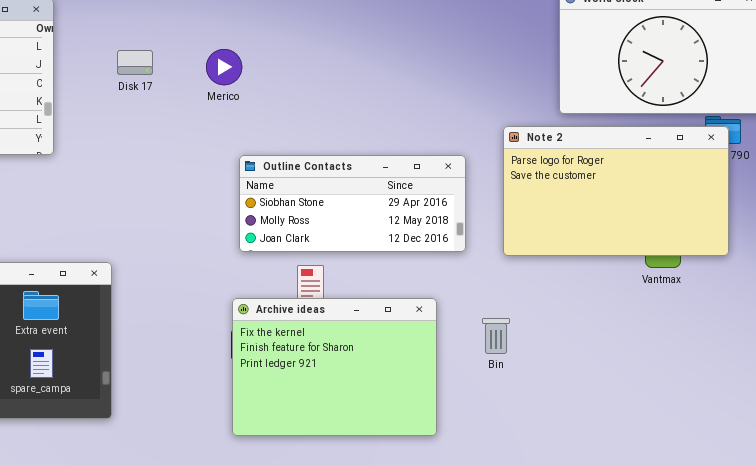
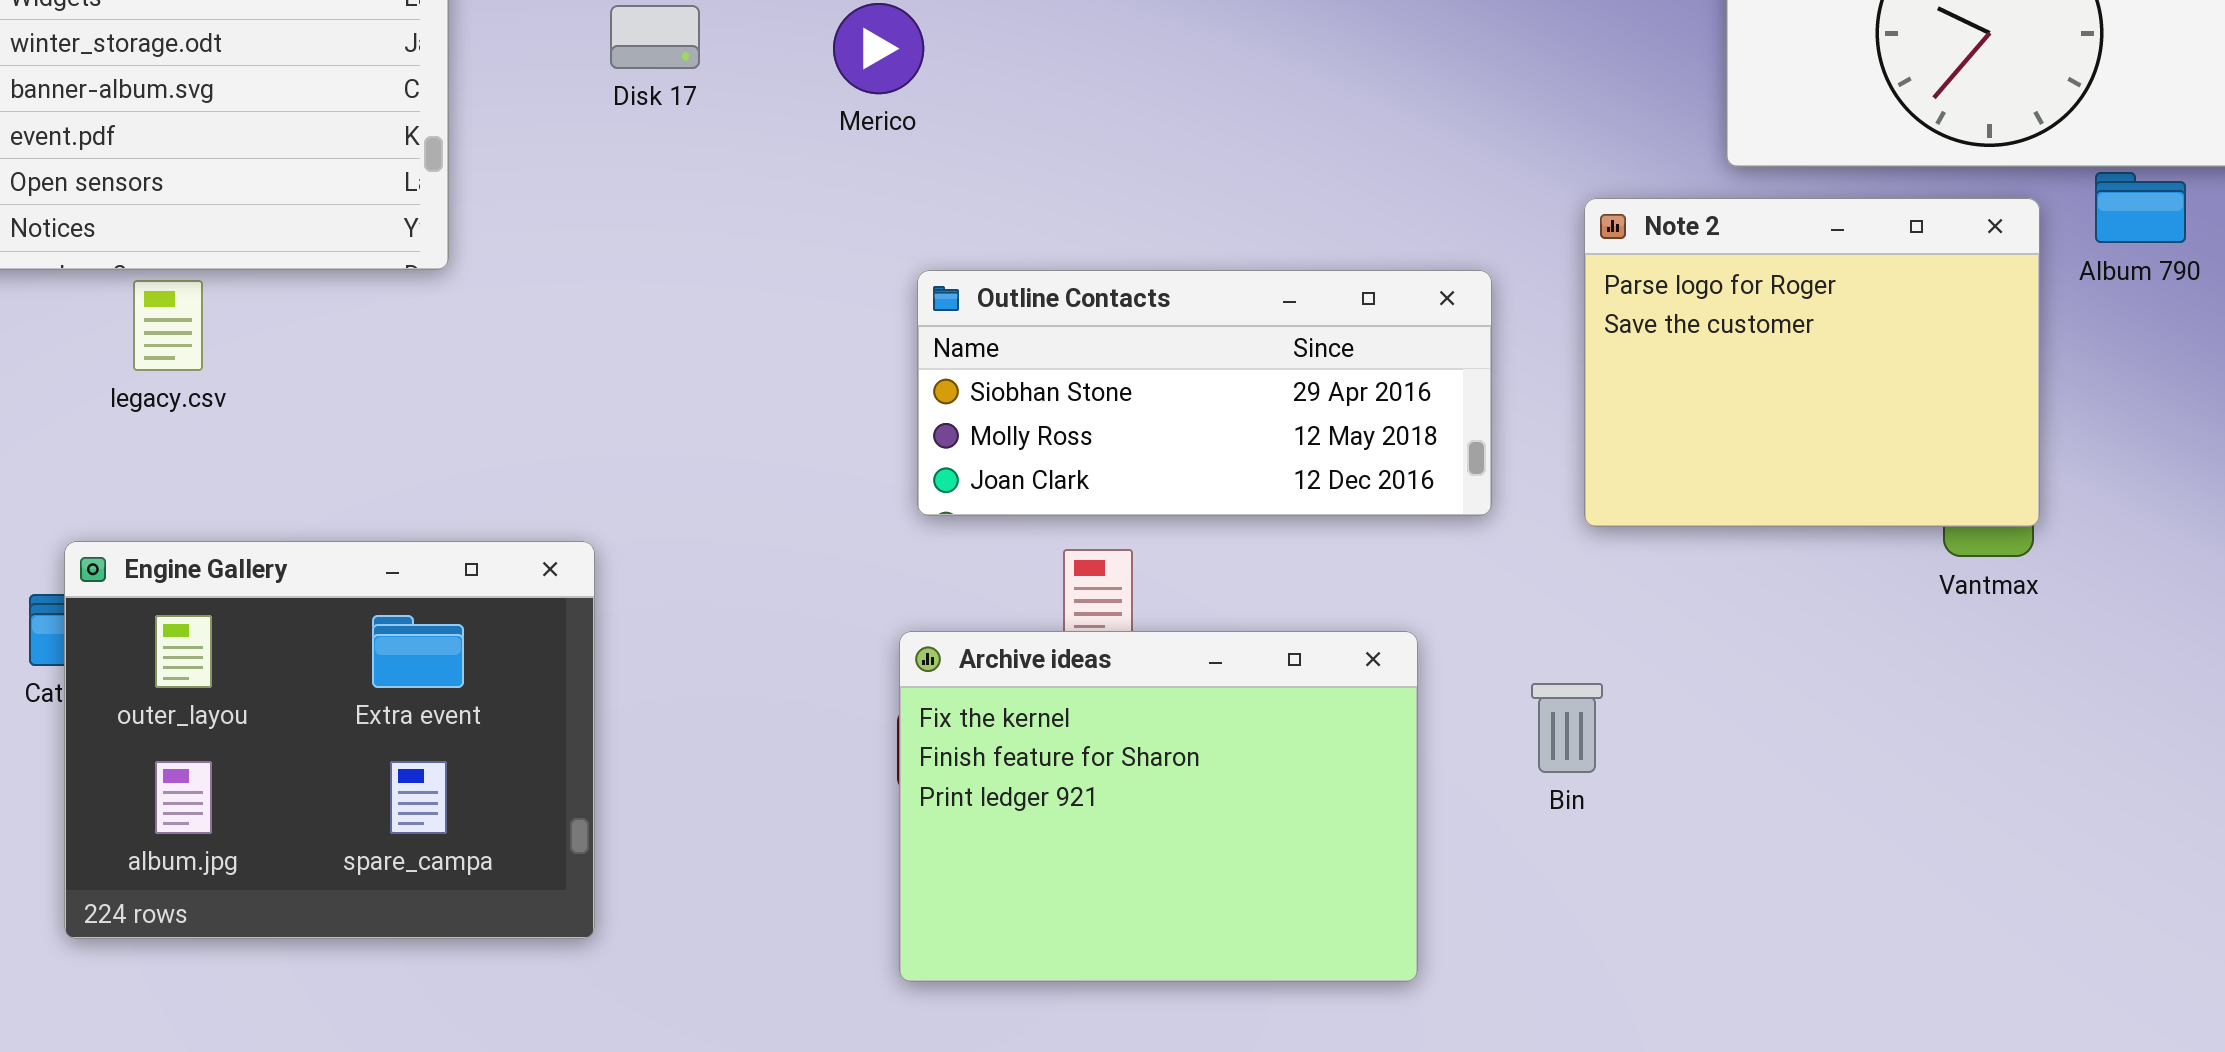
Note 2: [503,126,729,256] -> [1584,198,2040,527], resized

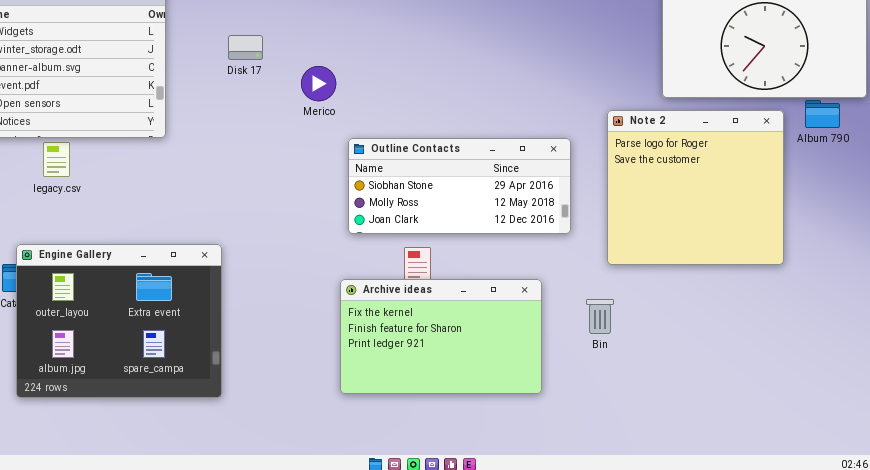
Merico: [833,3,924,94] -> [301,66,336,101], moved
Note 2: [1584,198,2040,527] -> [607,110,784,265], resized
Archive ideas: [899,631,1418,982] -> [340,279,542,394], resized

